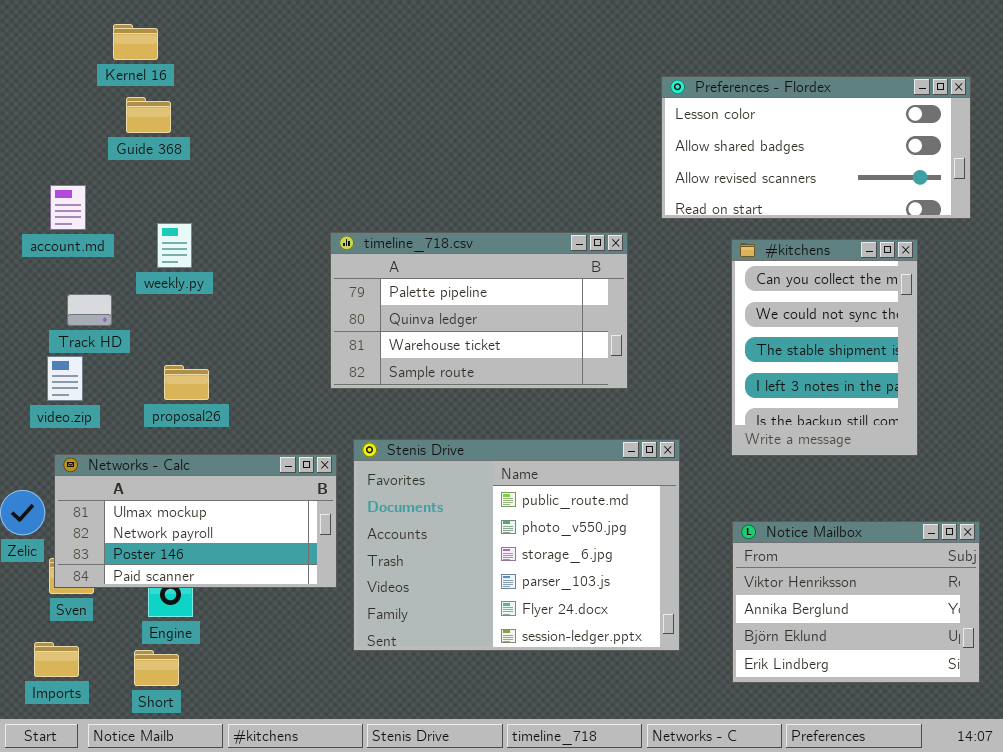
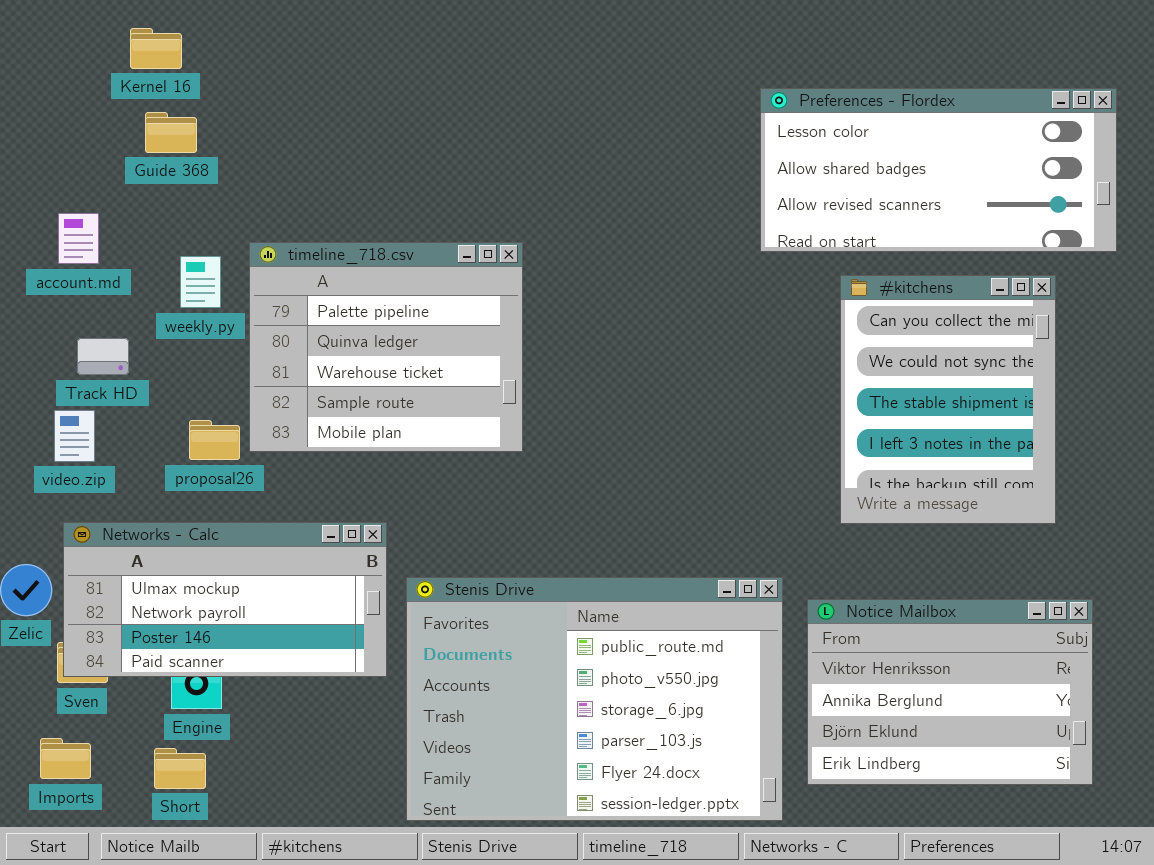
timeline_718.csv: [330,232,628,389] -> [249,242,523,452], moved, resized
Stenis Drive: [353,439,680,651] -> [406,577,783,821], moved
Notice Mailbox: [732,521,980,683] -> [807,599,1093,785], moved

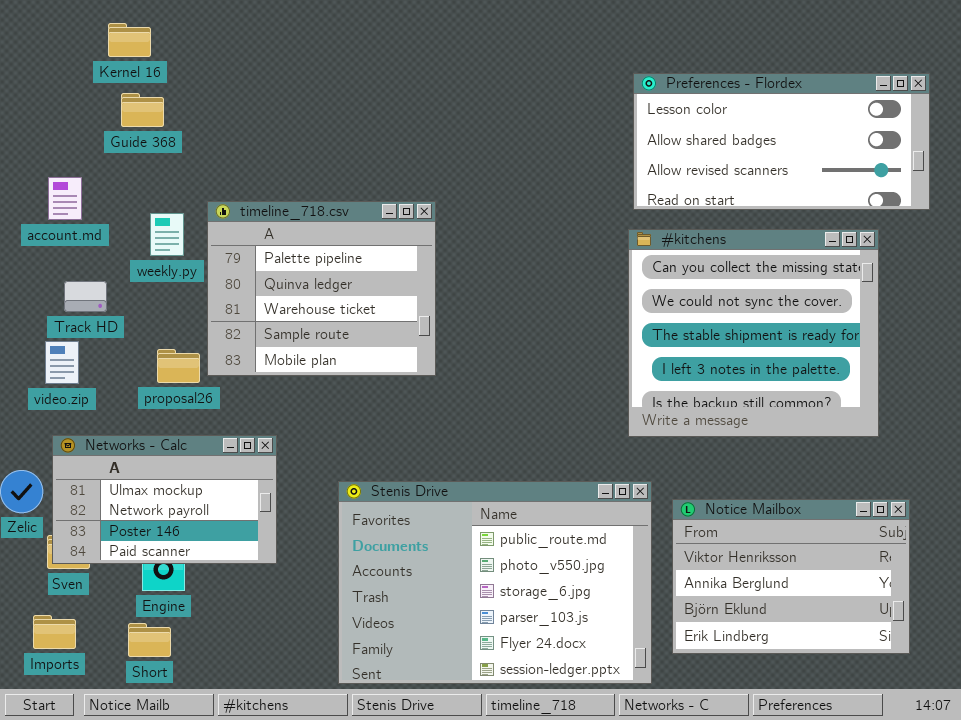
#kitchens: [840,275,1056,524] -> [628,229,879,437], resized
Networks - Calc: [63,522,387,677] -> [52,435,277,564], resized

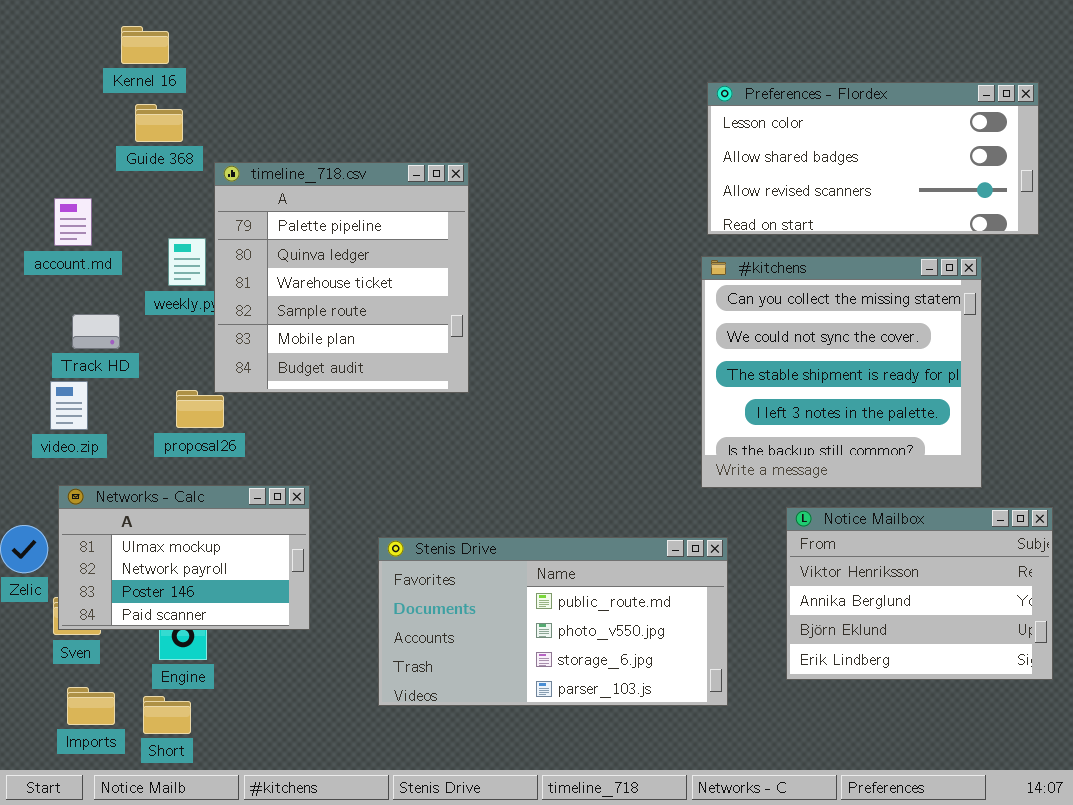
timeline_718.csv: [207,201,436,376] -> [214,162,469,393], moved, resized
Stenis Drive: [338,481,652,684] -> [378,537,728,706], resized
Notice Mailbox: [672,499,910,654] -> [786,507,1053,680], moved
Imports: [33,615,76,649] -> [67,687,115,725], moved

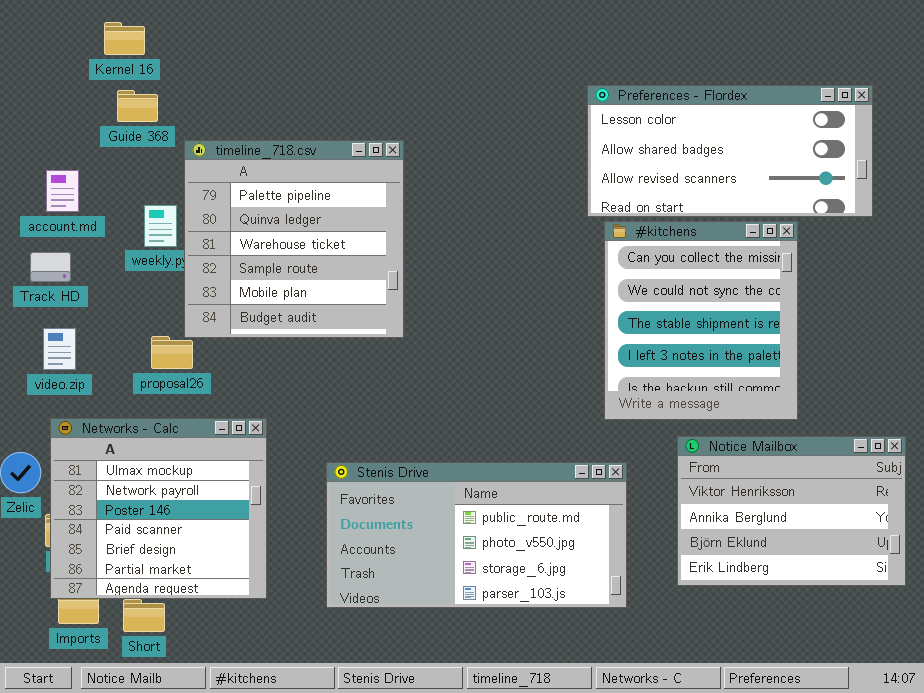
Preferences - Flordex: [707,82,1039,235] -> [587,85,873,217], moved
#kitchens: [701,256,982,488] -> [604,221,798,420], resized
Track HD: [72,314,120,349] -> [30,252,71,282], moved
Networks - Calc: [58,485,310,630] -> [50,418,267,599], resized

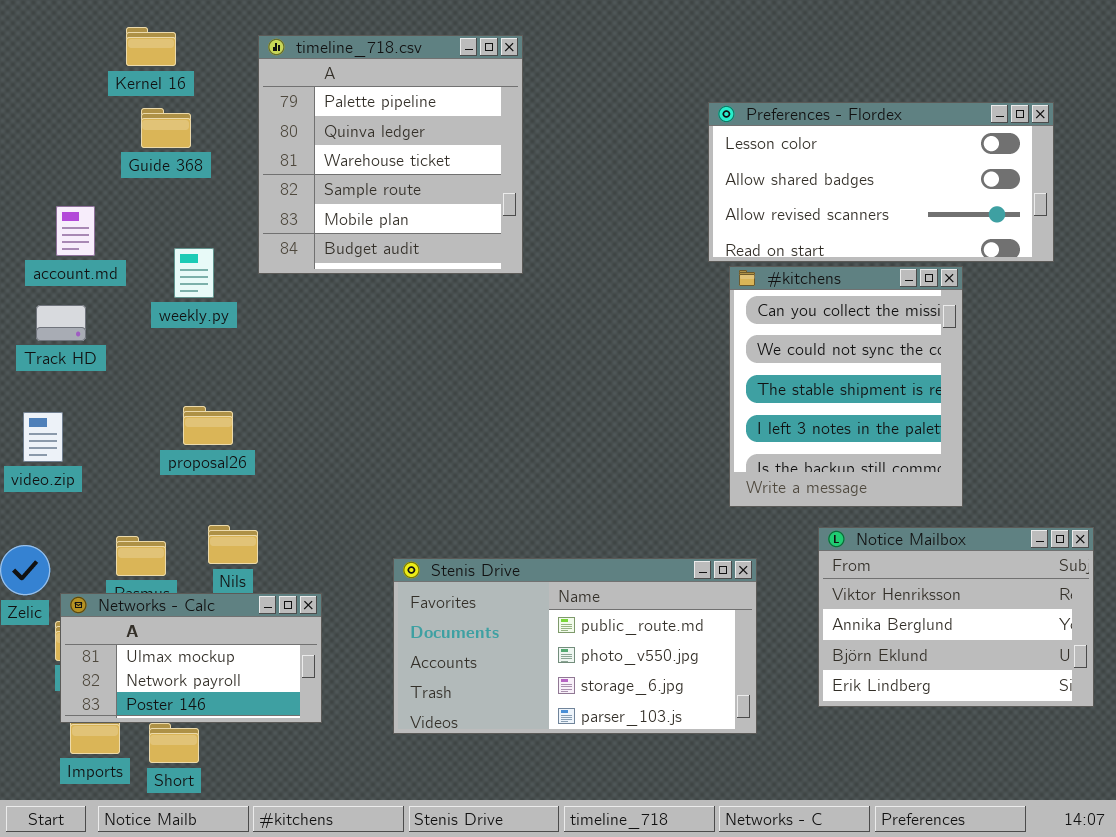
timeline_718.csv: [184,140,404,338] -> [258,35,523,274], moved
video.zip: [43,328,76,370] -> [23,412,63,462], moved
Networks - Calc: [50,418,267,599] -> [60,593,322,723], resized

